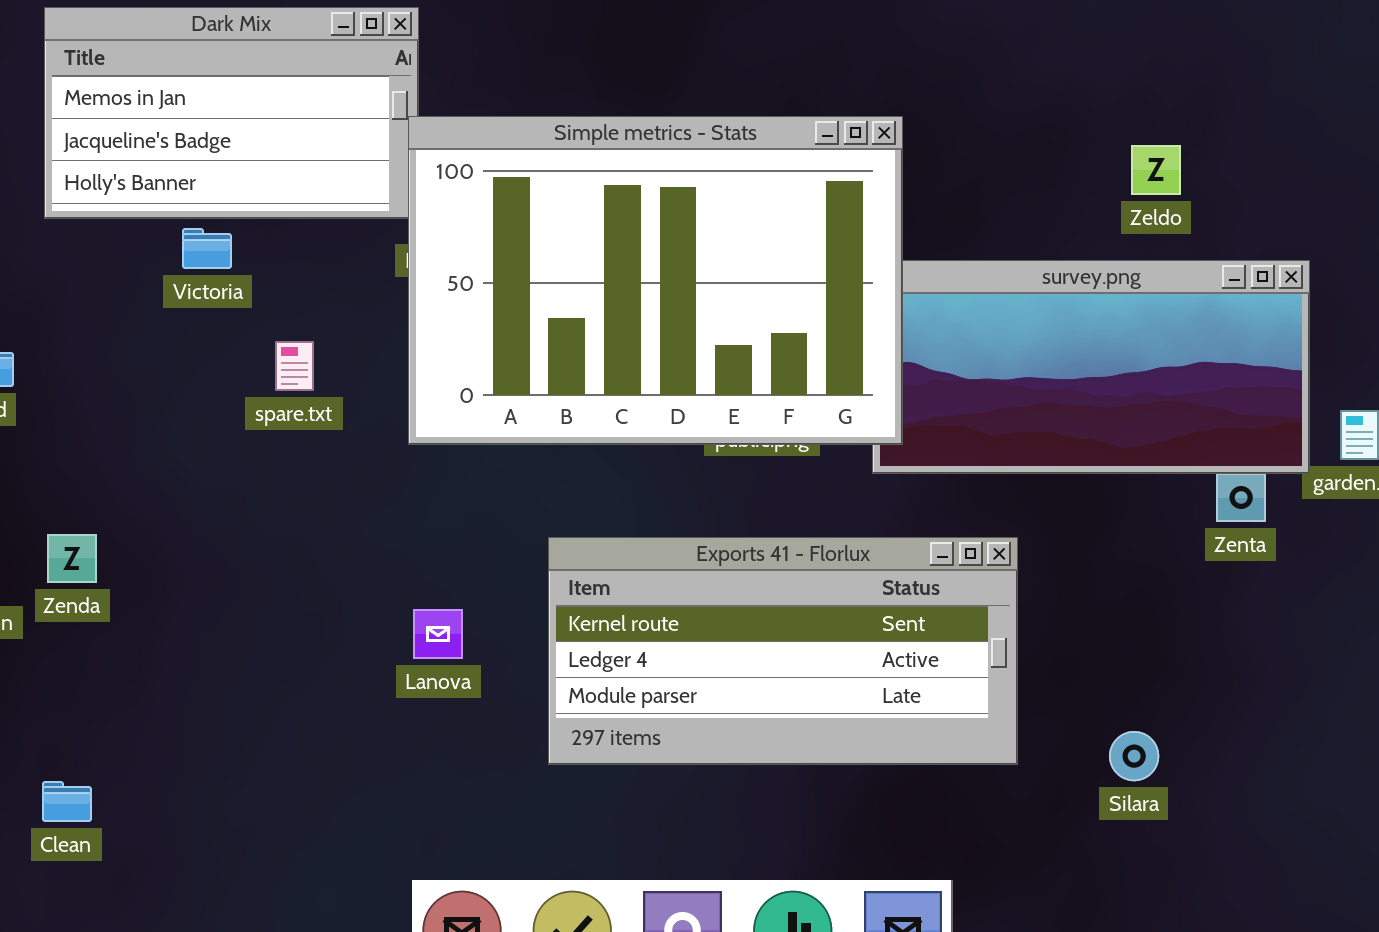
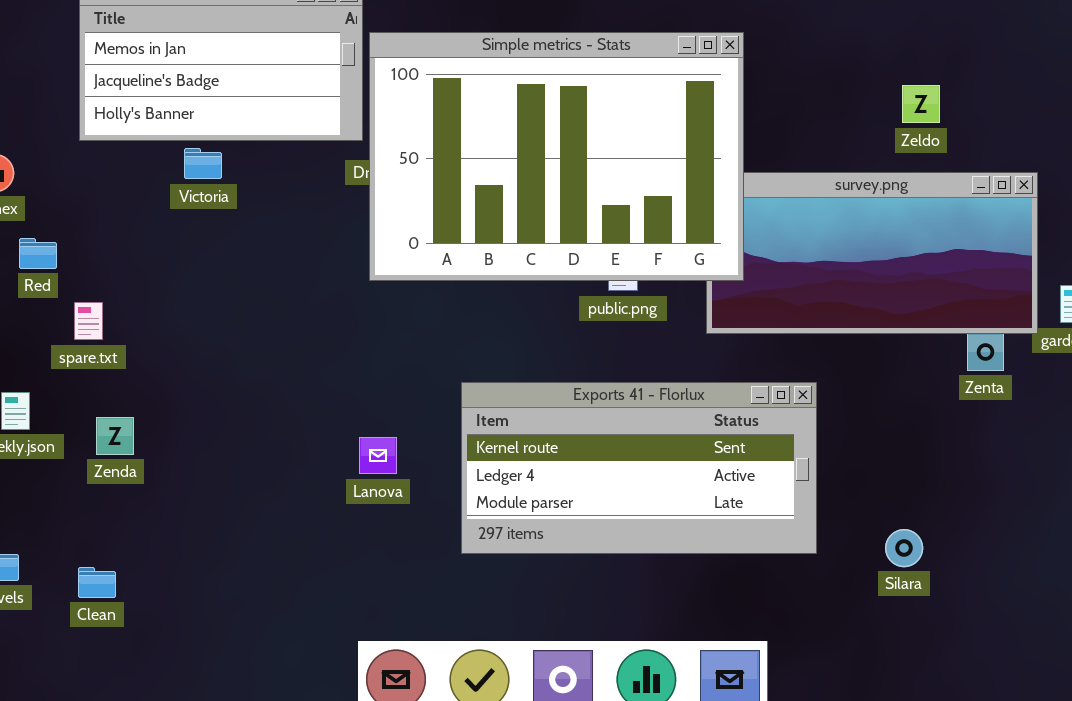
Simple metrics - Stats: [408,116,903,445] -> [369,32,744,281], moved
spare.txt: [275,341,314,391] -> [74,302,103,340], moved
Zenda: [47,534,97,583] -> [96,417,134,455], moved

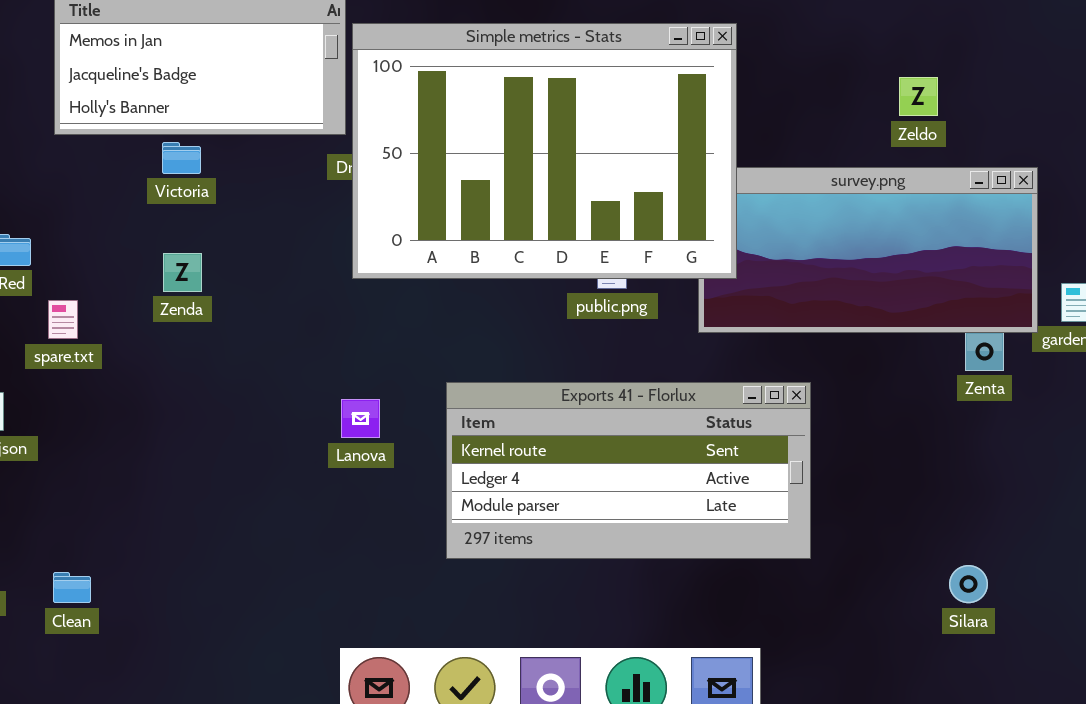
Zenda: [96,417,134,455] -> [163,253,202,292], moved
Lanova: [359,437,397,474] -> [341,399,380,438], moved
Silara: [885,529,923,567] -> [949,565,988,603], moved

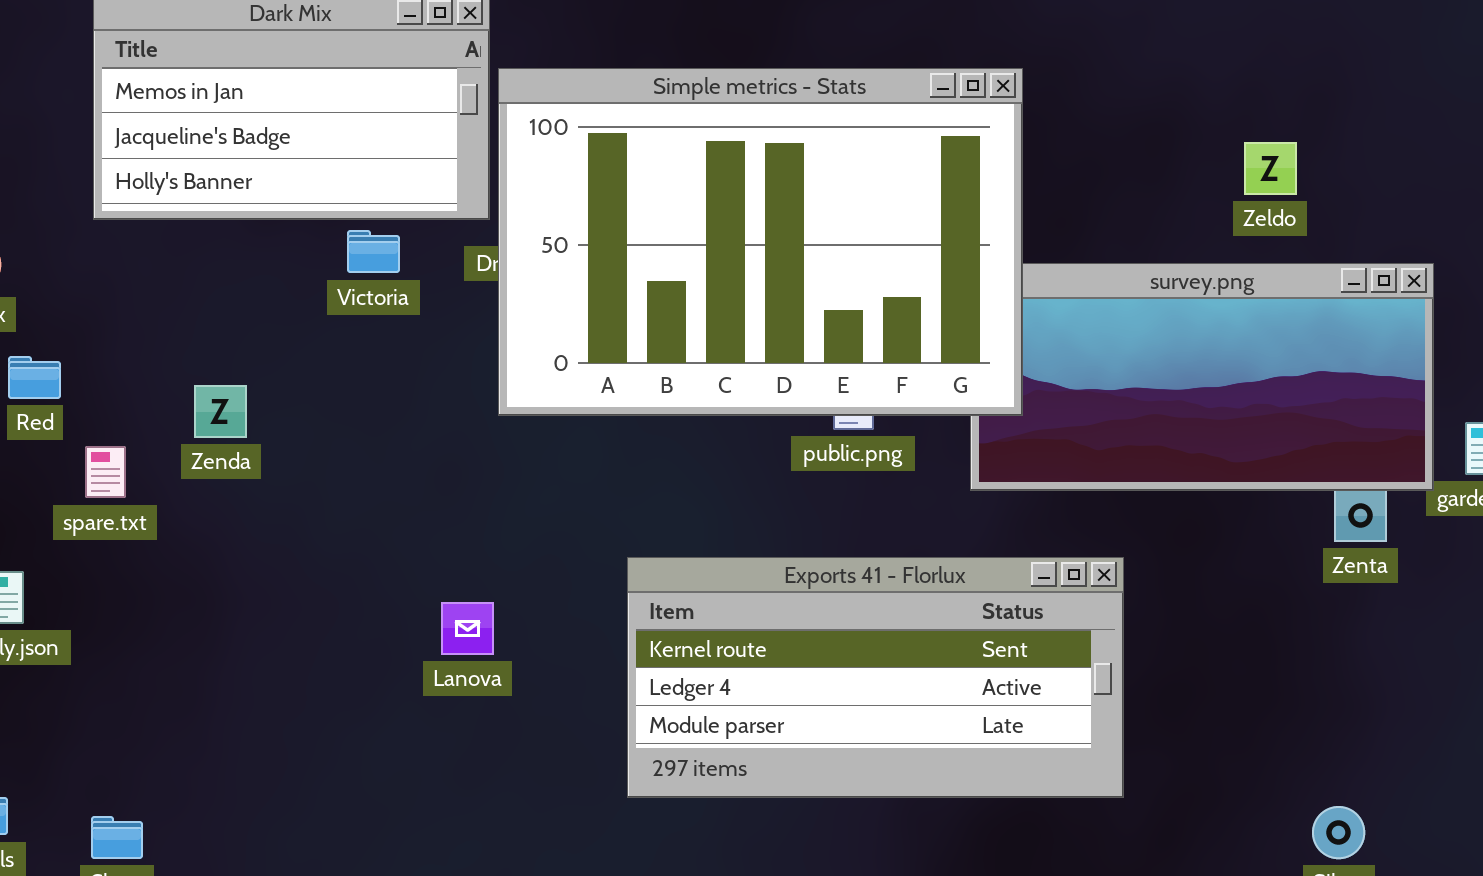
Victoria: [162,142,201,174] -> [347,230,400,273], moved
Zenda: [163,253,202,292] -> [194,385,247,438], moved
Lanova: [341,399,380,438] -> [441,602,494,655], moved

